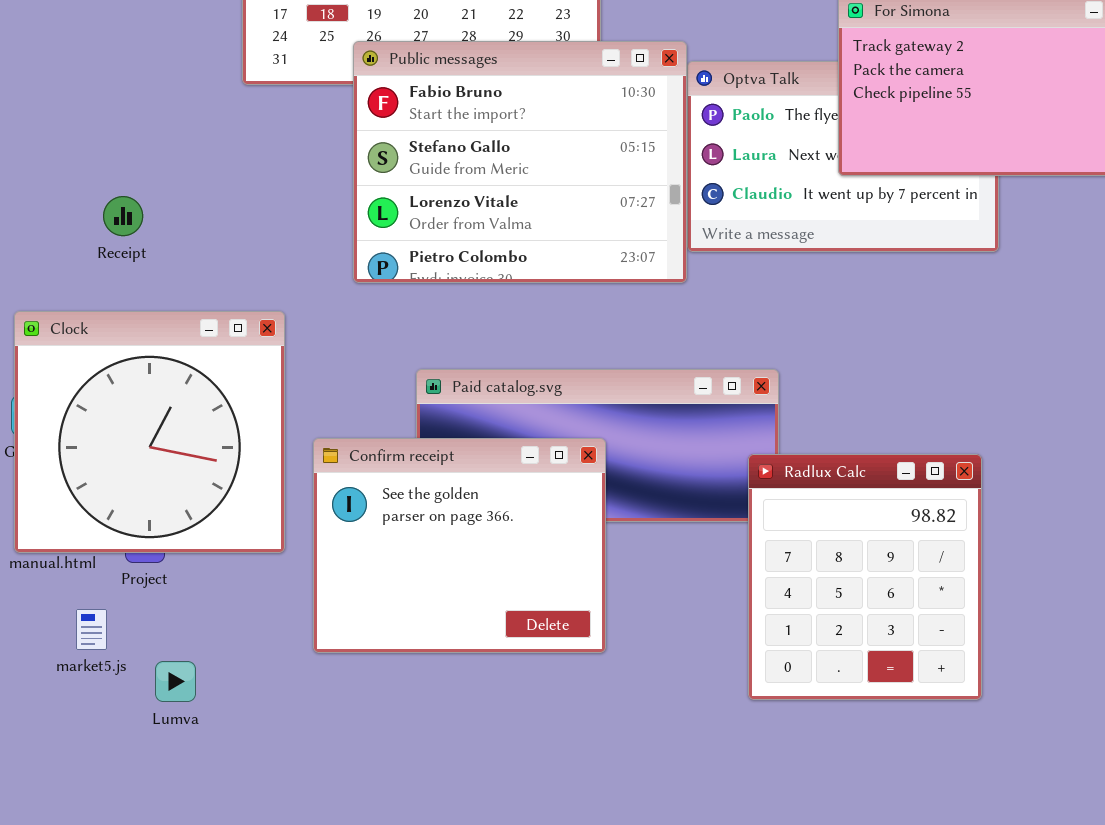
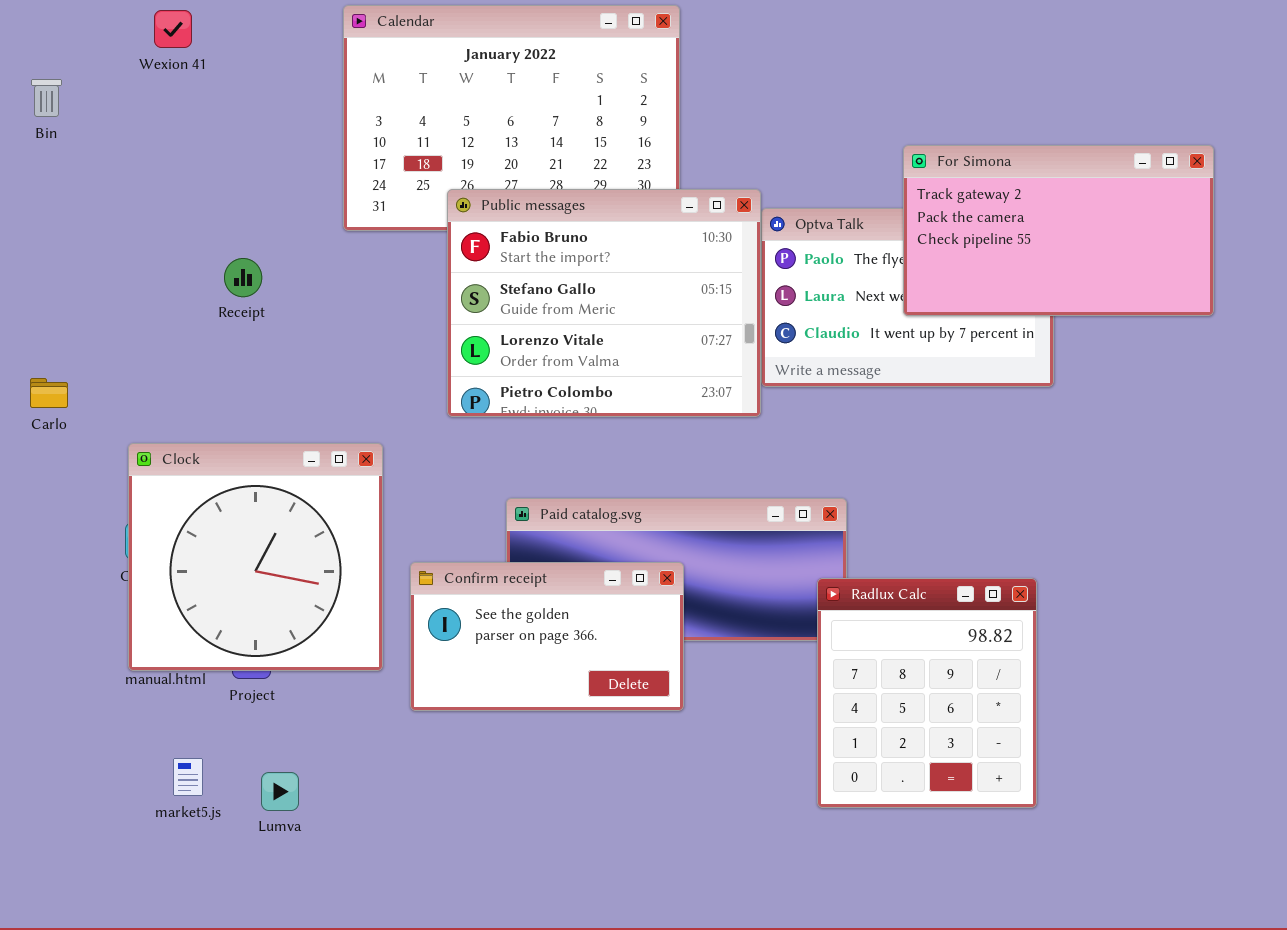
Receipt: [103,196,143,236] -> [224,258,262,297], moved
Confirm receipt: [313,438,606,653] -> [410,562,684,711], resized
market5.js: [76,609,107,650] -> [173,758,203,796], moved

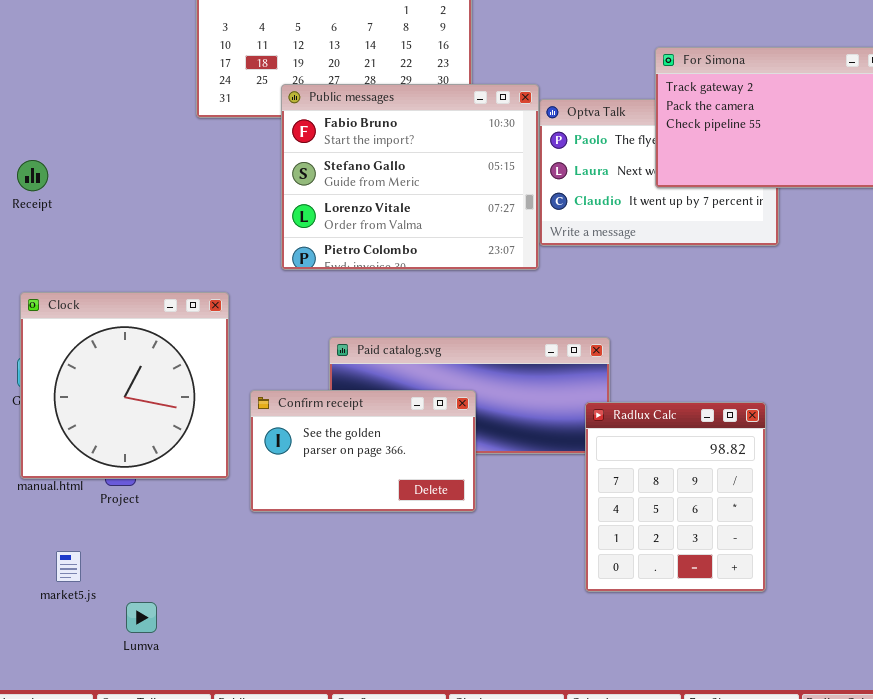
Receipt: [224,258,262,297] -> [17,160,48,191], moved
Lumva: [261,772,299,811] -> [126,602,157,633], moved

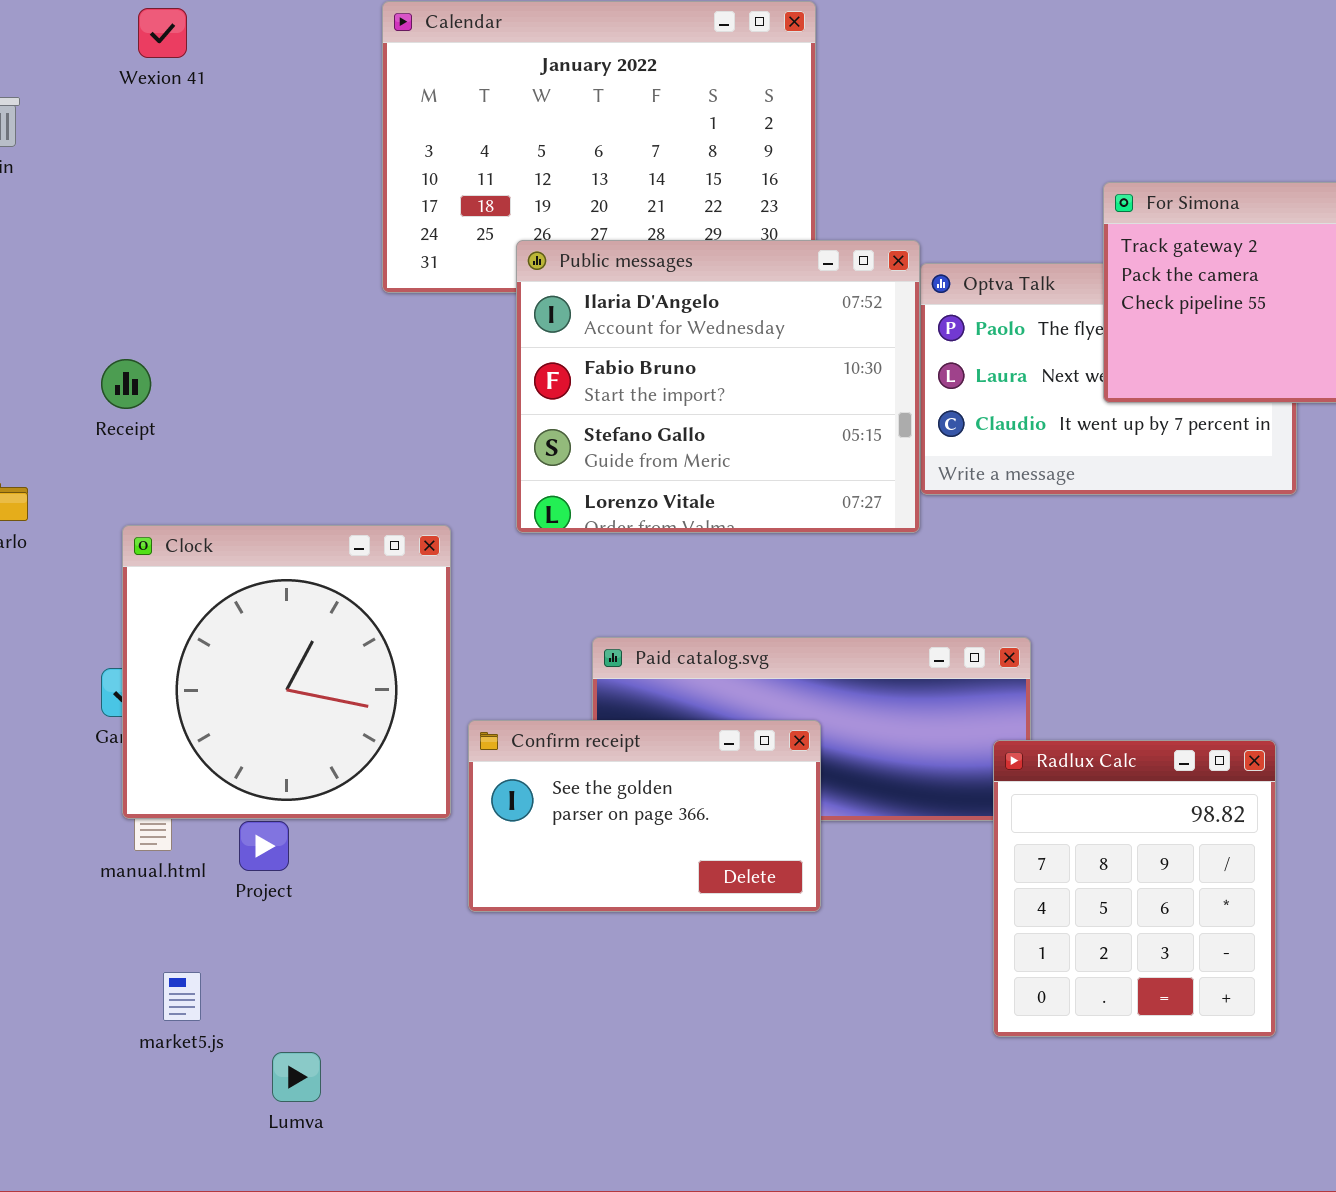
Public messages: [281,84,539,270] -> [516,240,920,533], scrolled up 1 row
Clock: [20,292,229,479] -> [122,525,451,819], moved

